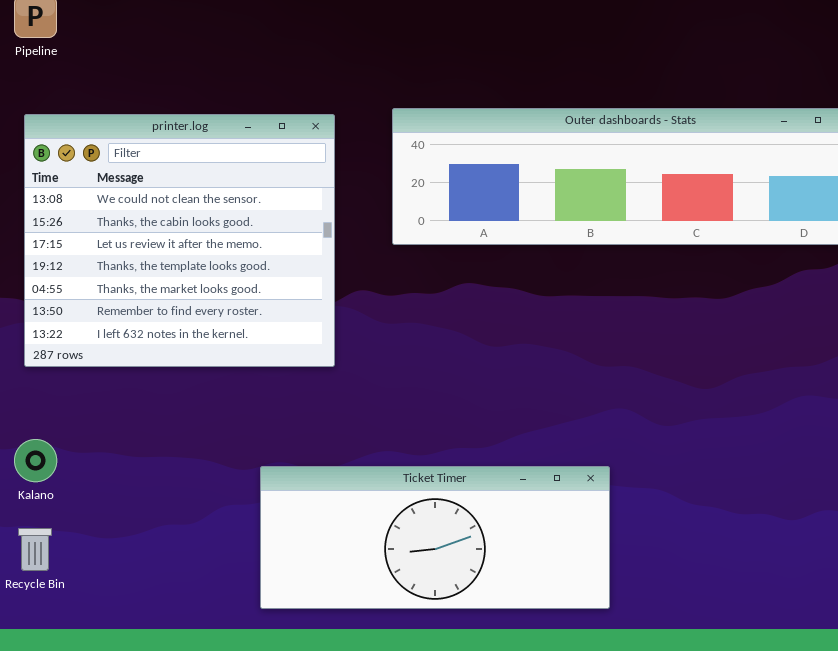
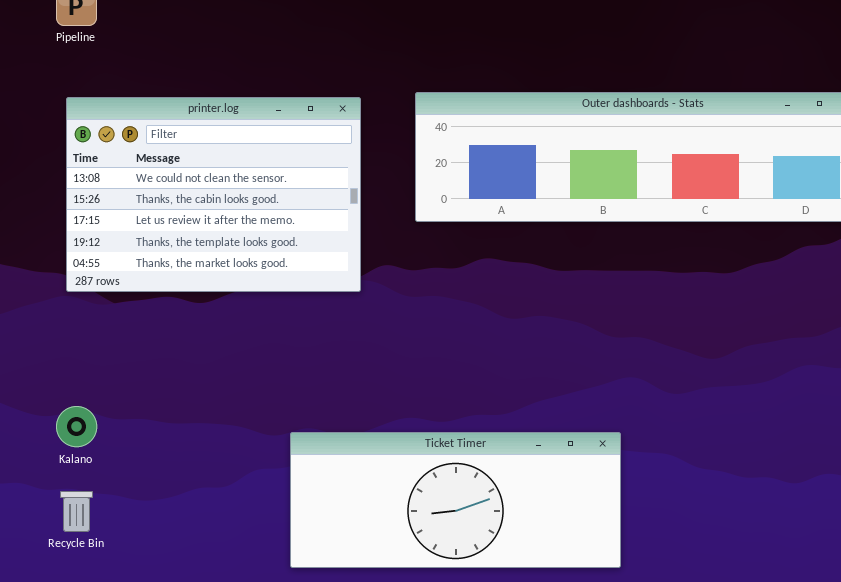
printer.log: [24,114,335,367] -> [66,97,361,292], resized

